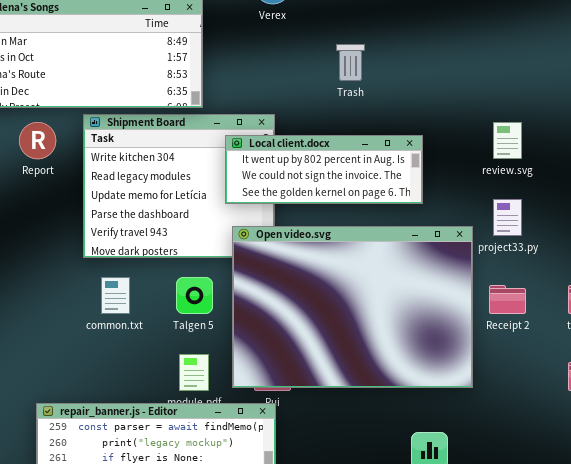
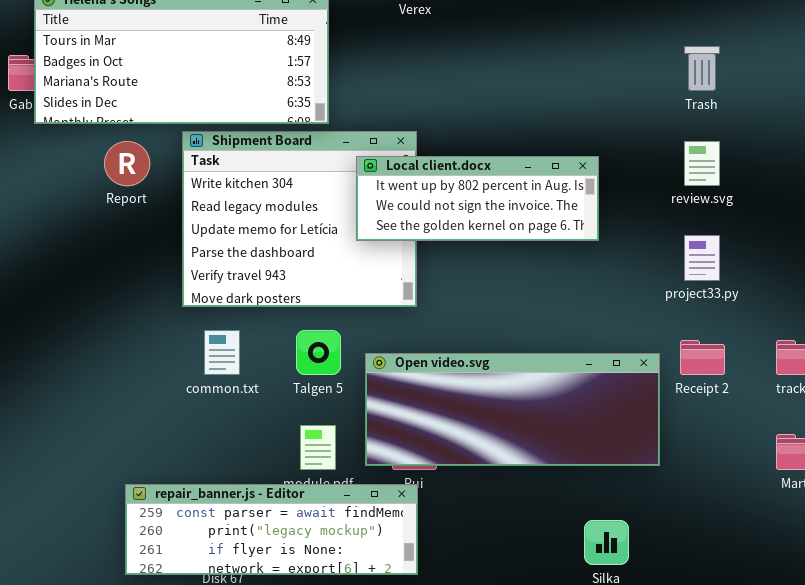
Trash: [336,44,365,81] -> [684,46,720,91], moved
Open video.svg: [232,226,473,388] -> [365,353,660,466], resized

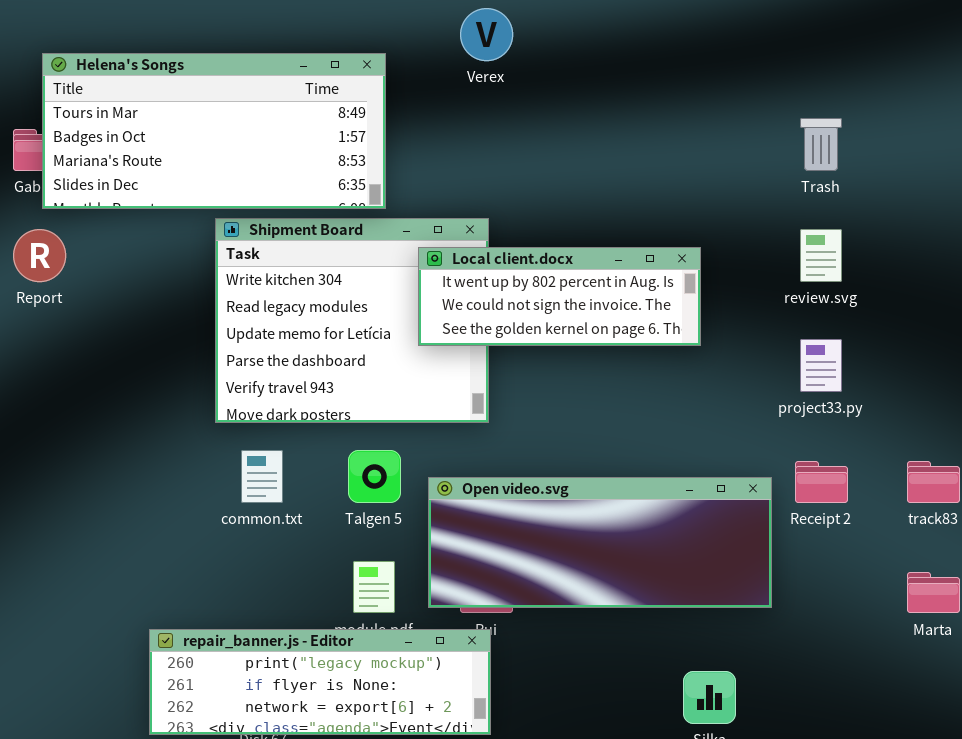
Report: [104,141,150,186] -> [13,229,66,282], moved
repair_banner.js - Editor: [125,484,418,575] -> [149,629,491,735], scrolled down 1 row

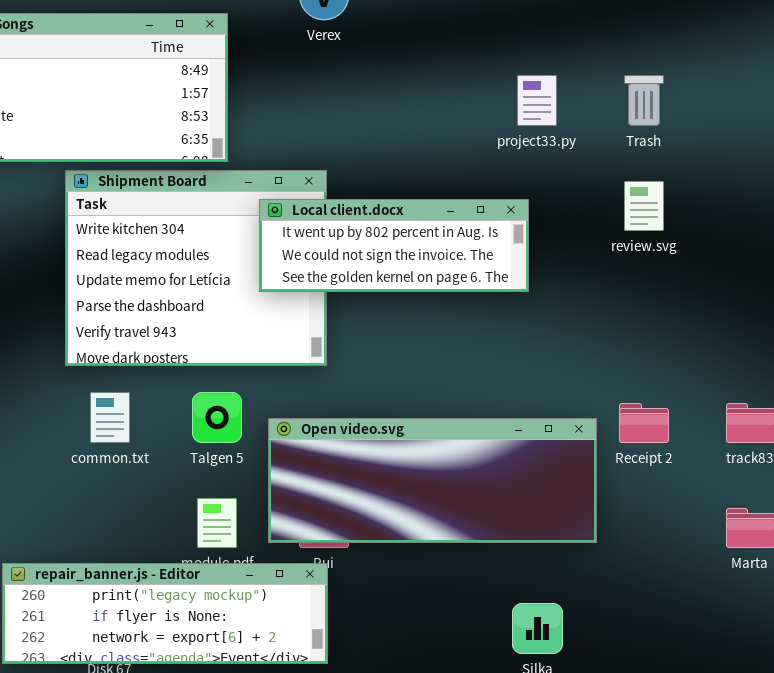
project33.py: [800,339,842,392] -> [517,75,557,126], moved

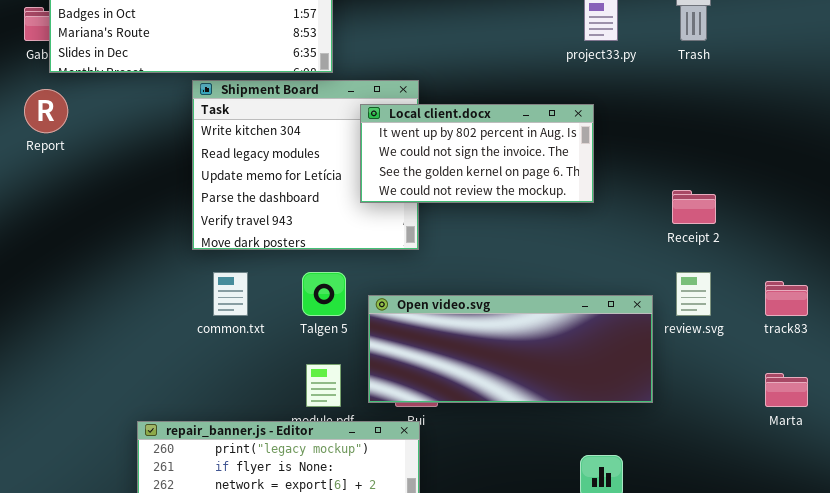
review.svg: [624,181,664,231] -> [676,272,711,316], moved
Local client.docx: [259,199,529,292] -> [360,104,594,203], resized
Receipt 2: [619,403,669,443] -> [672,190,716,224], moved

